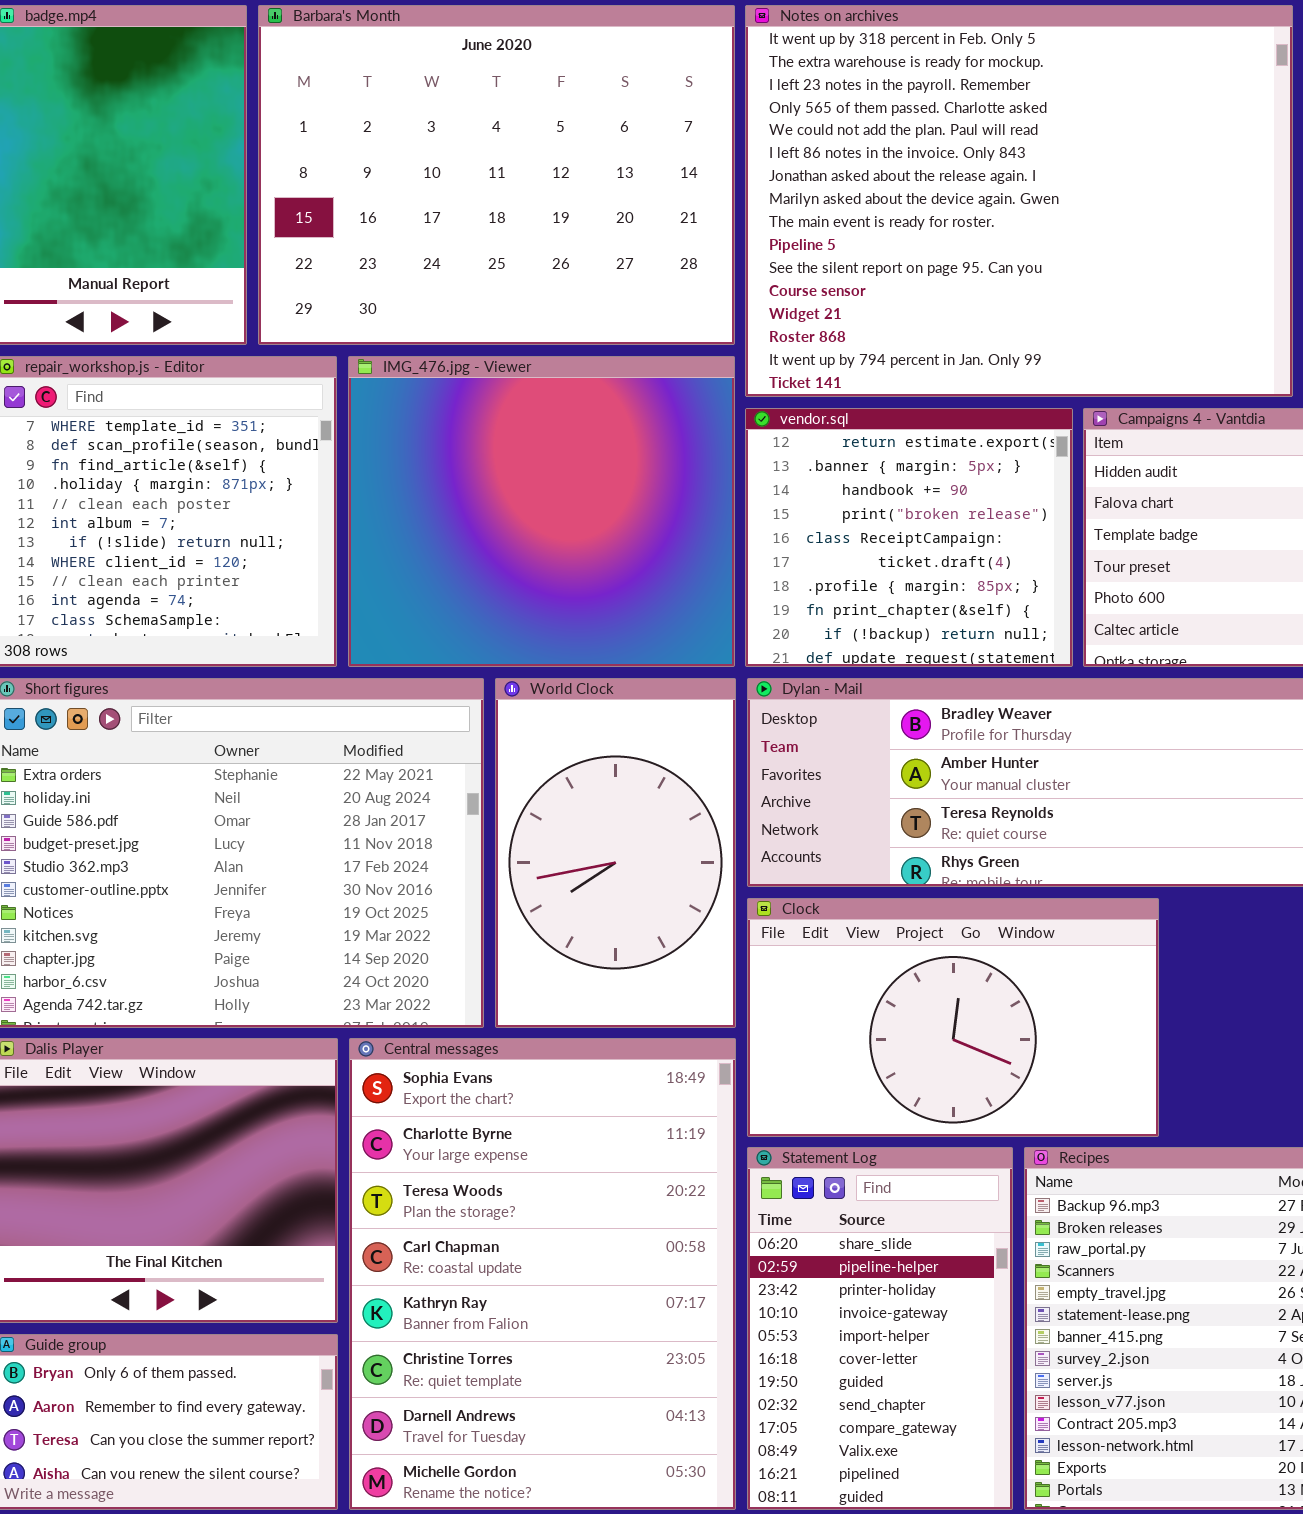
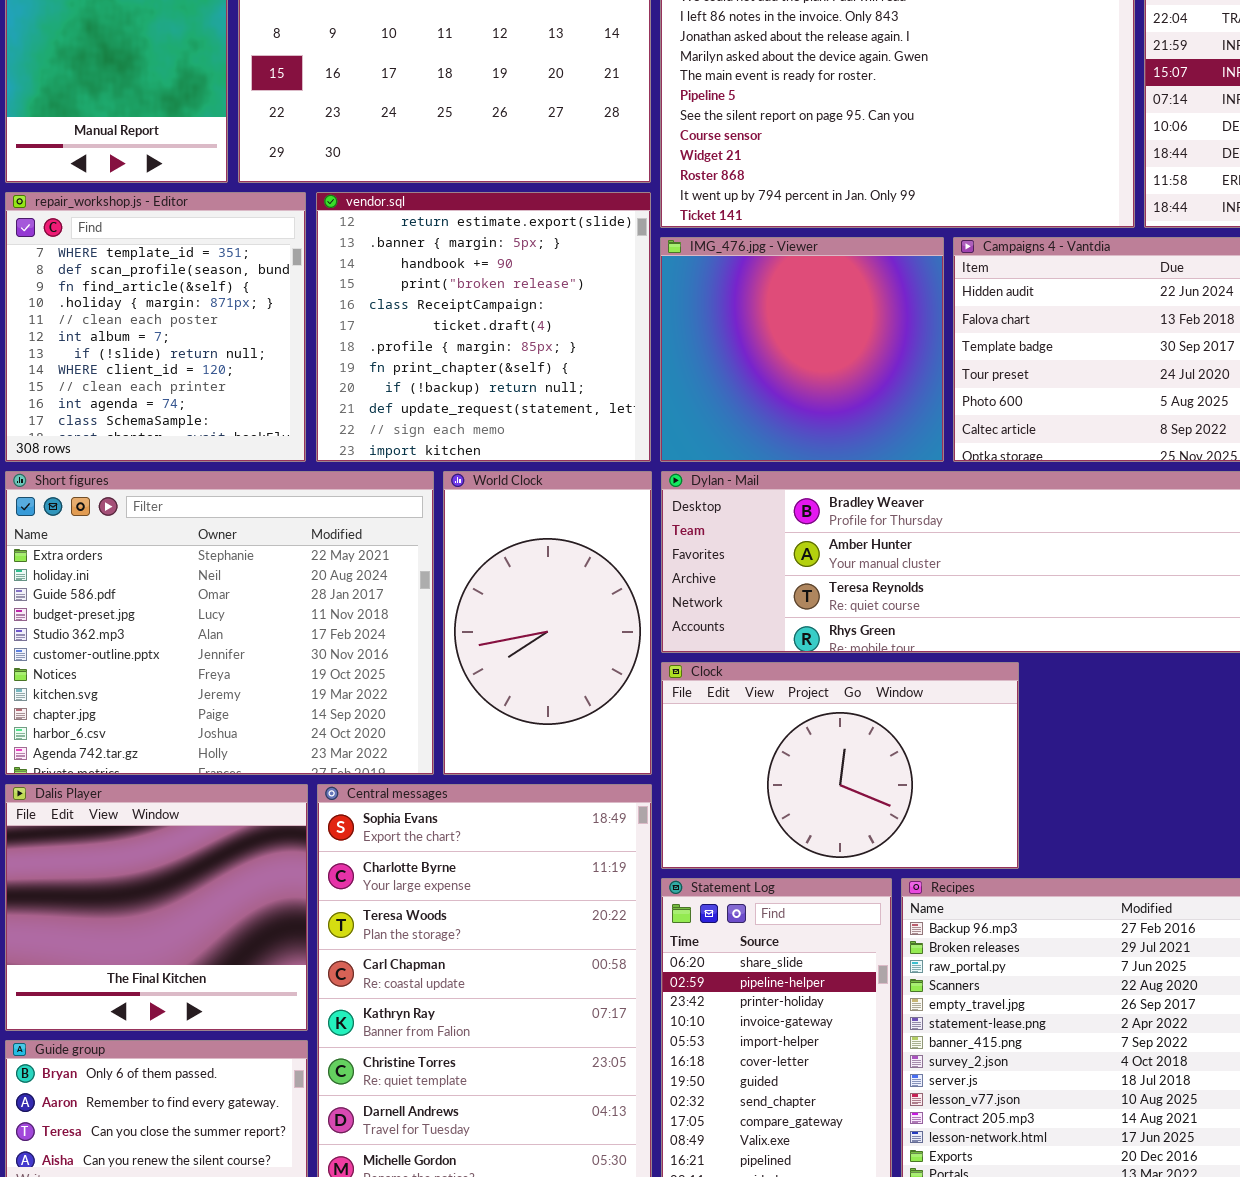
IMG_476.jpg - Viewer: [348,356,735,667] -> [660,237,944,462], moved, resized
vendor.sql: [745,408,1073,667] -> [316,192,651,462], moved, resized

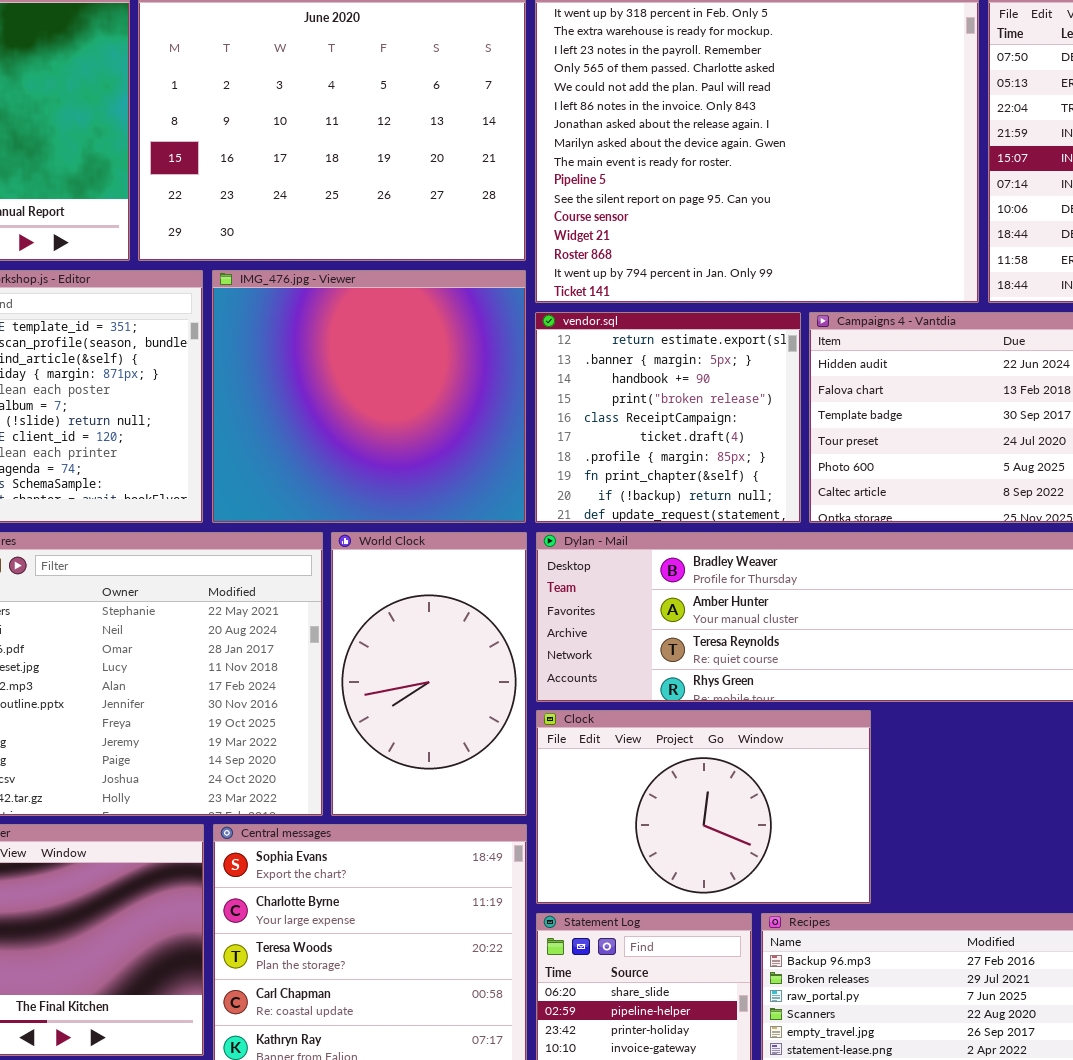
vendor.sql: [316,192,651,462] -> [535,312,801,523], moved, resized
IMG_476.jpg - Viewer: [660,237,944,462] -> [212,270,526,523], moved, resized

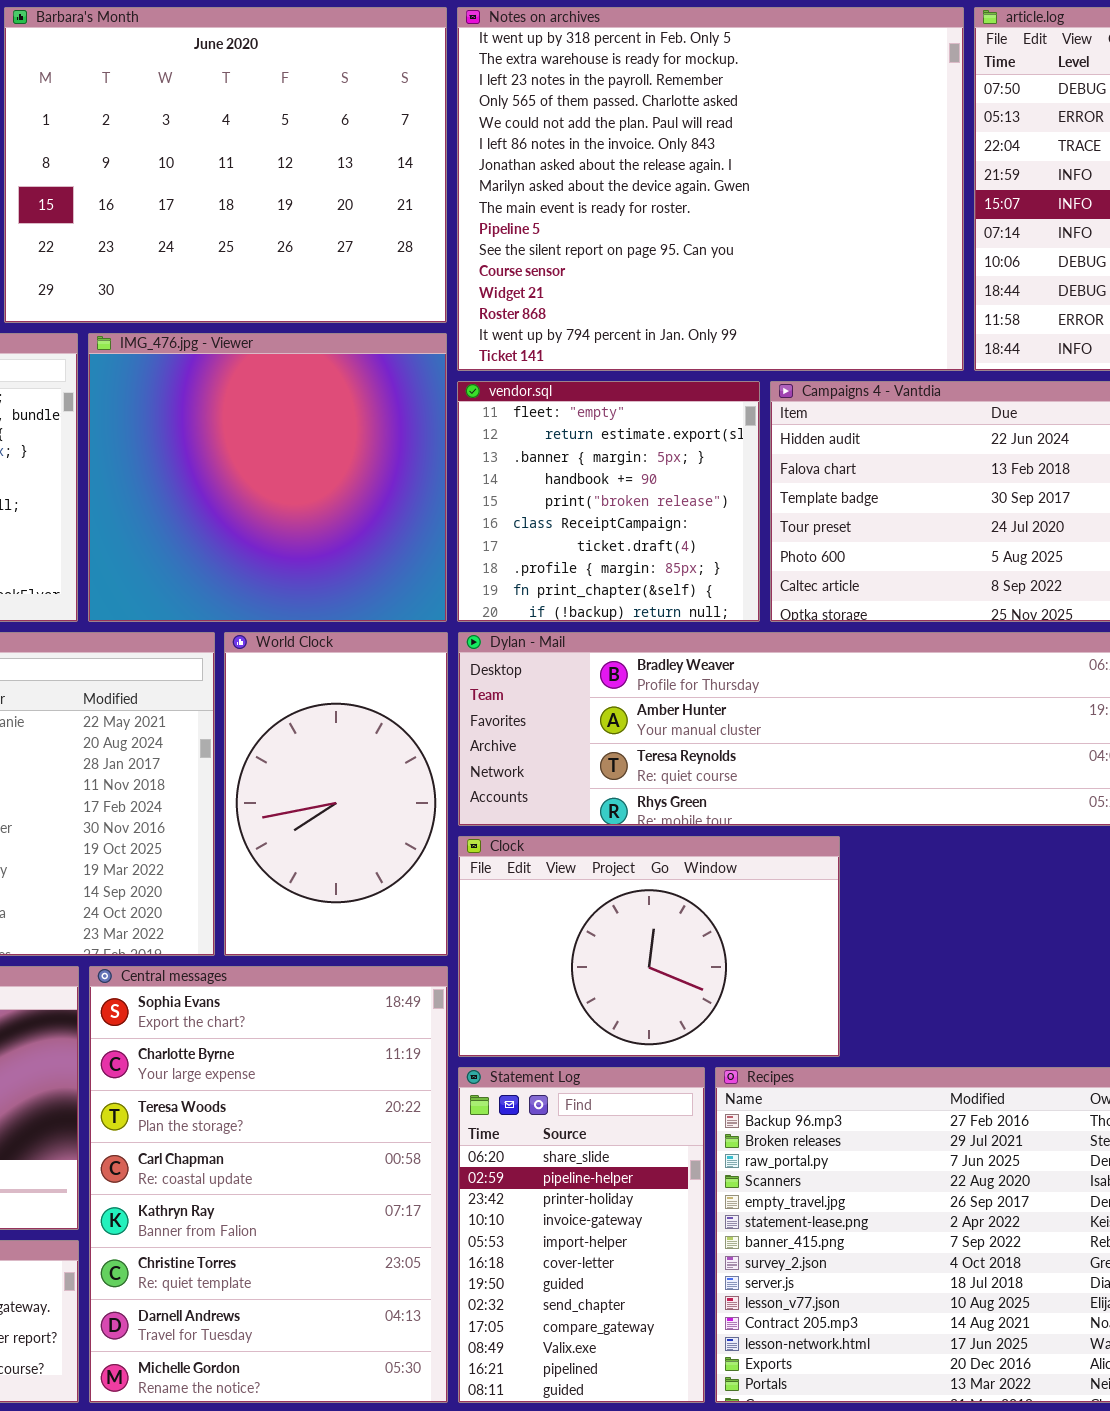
vendor.sql: [535,312,801,523] -> [457,381,760,622], scrolled up 1 row

